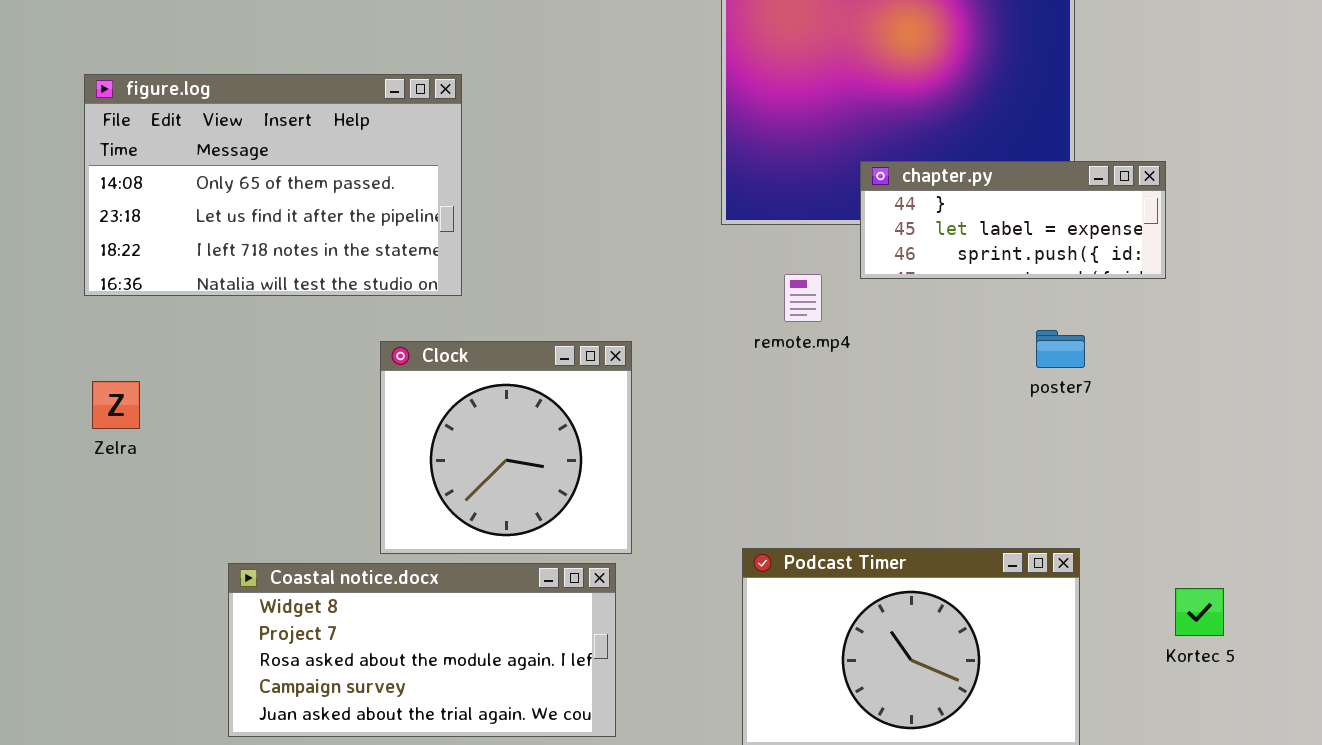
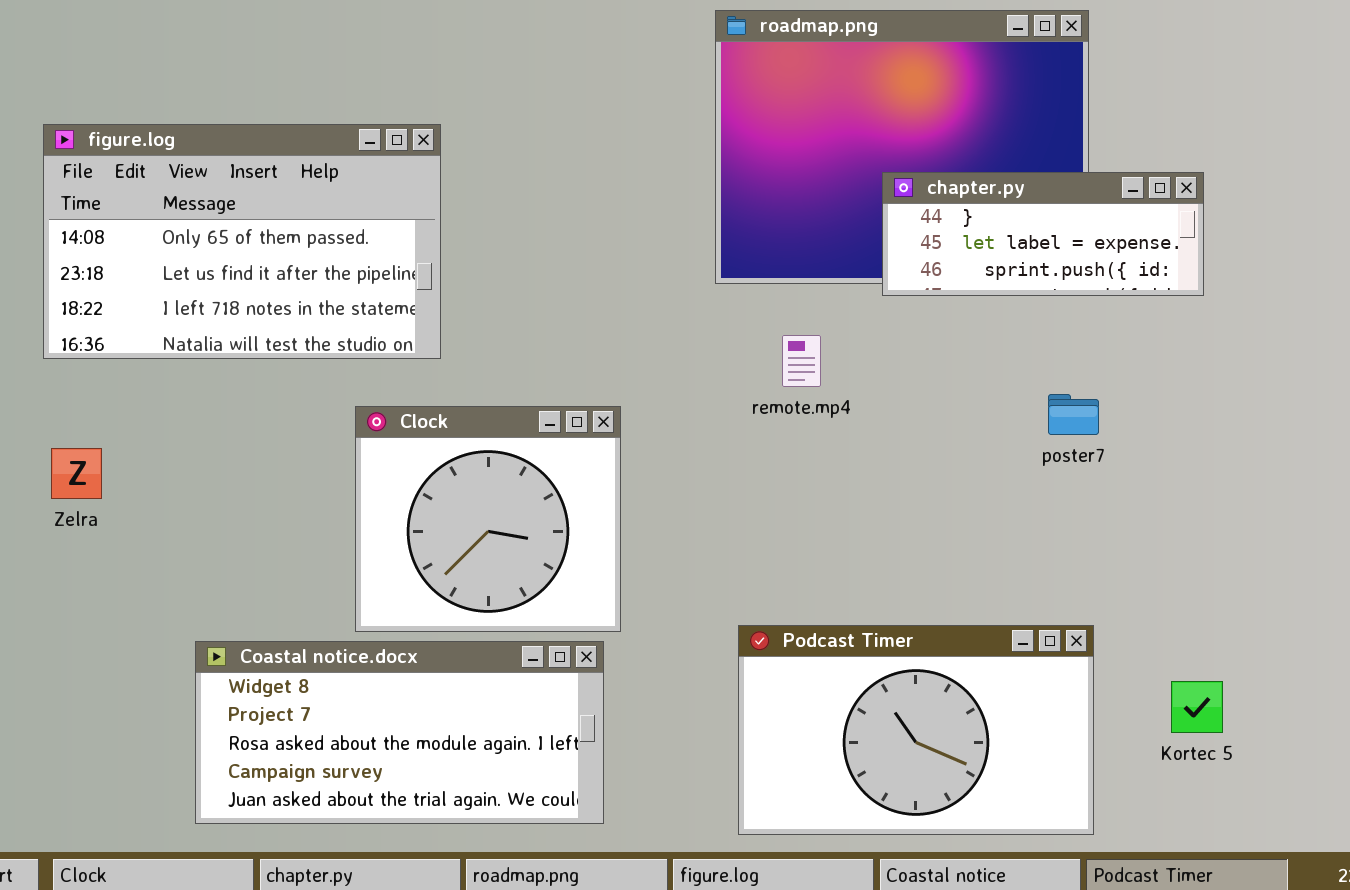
chapter.py: [860,161,1166,279] -> [882,172,1204,296], moved
Kortec 5: [1175,588,1224,636] -> [1171,681,1223,733], moved

